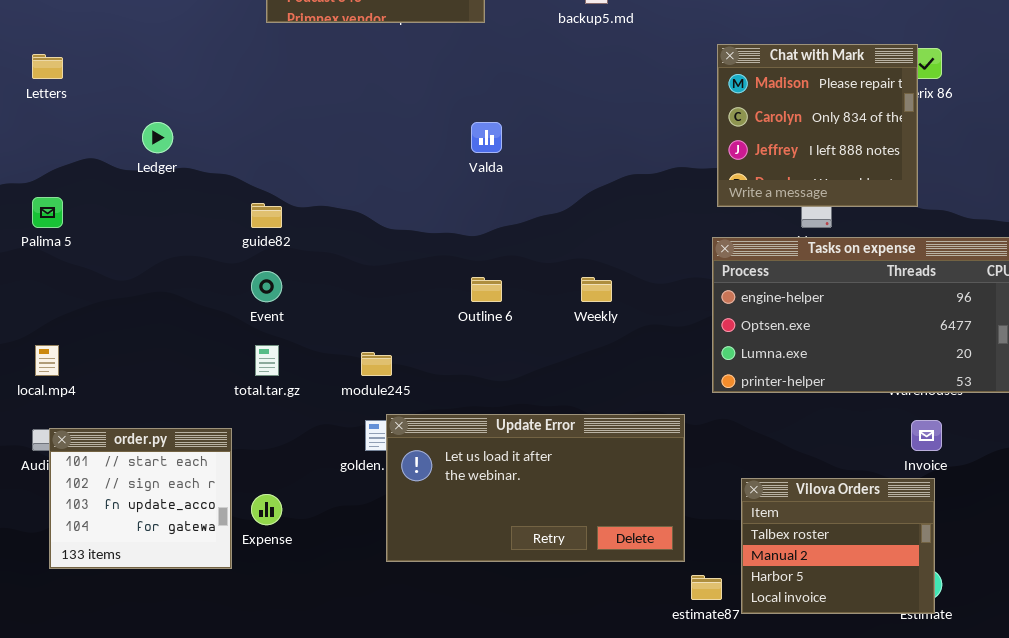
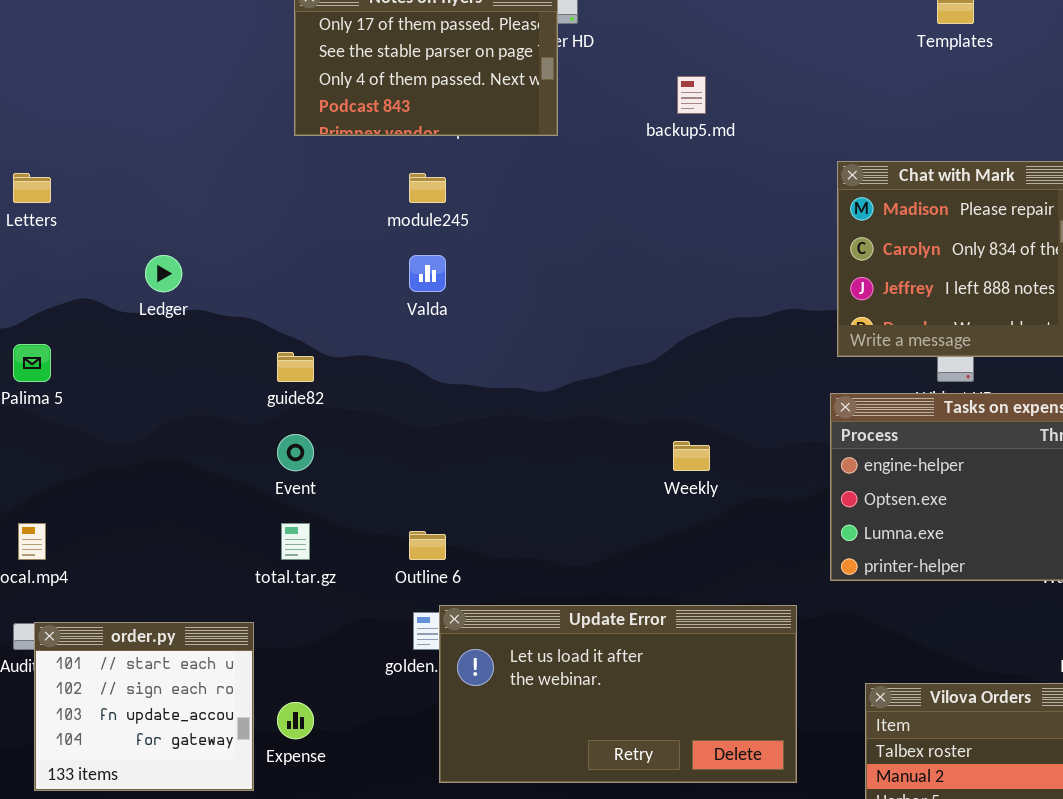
Valda: [471,122,502,153] -> [409,255,446,292], moved
Outline 6: [471,277,502,302] -> [409,531,446,560], moved
module245: [361,352,392,376] -> [409,173,446,203], moved

